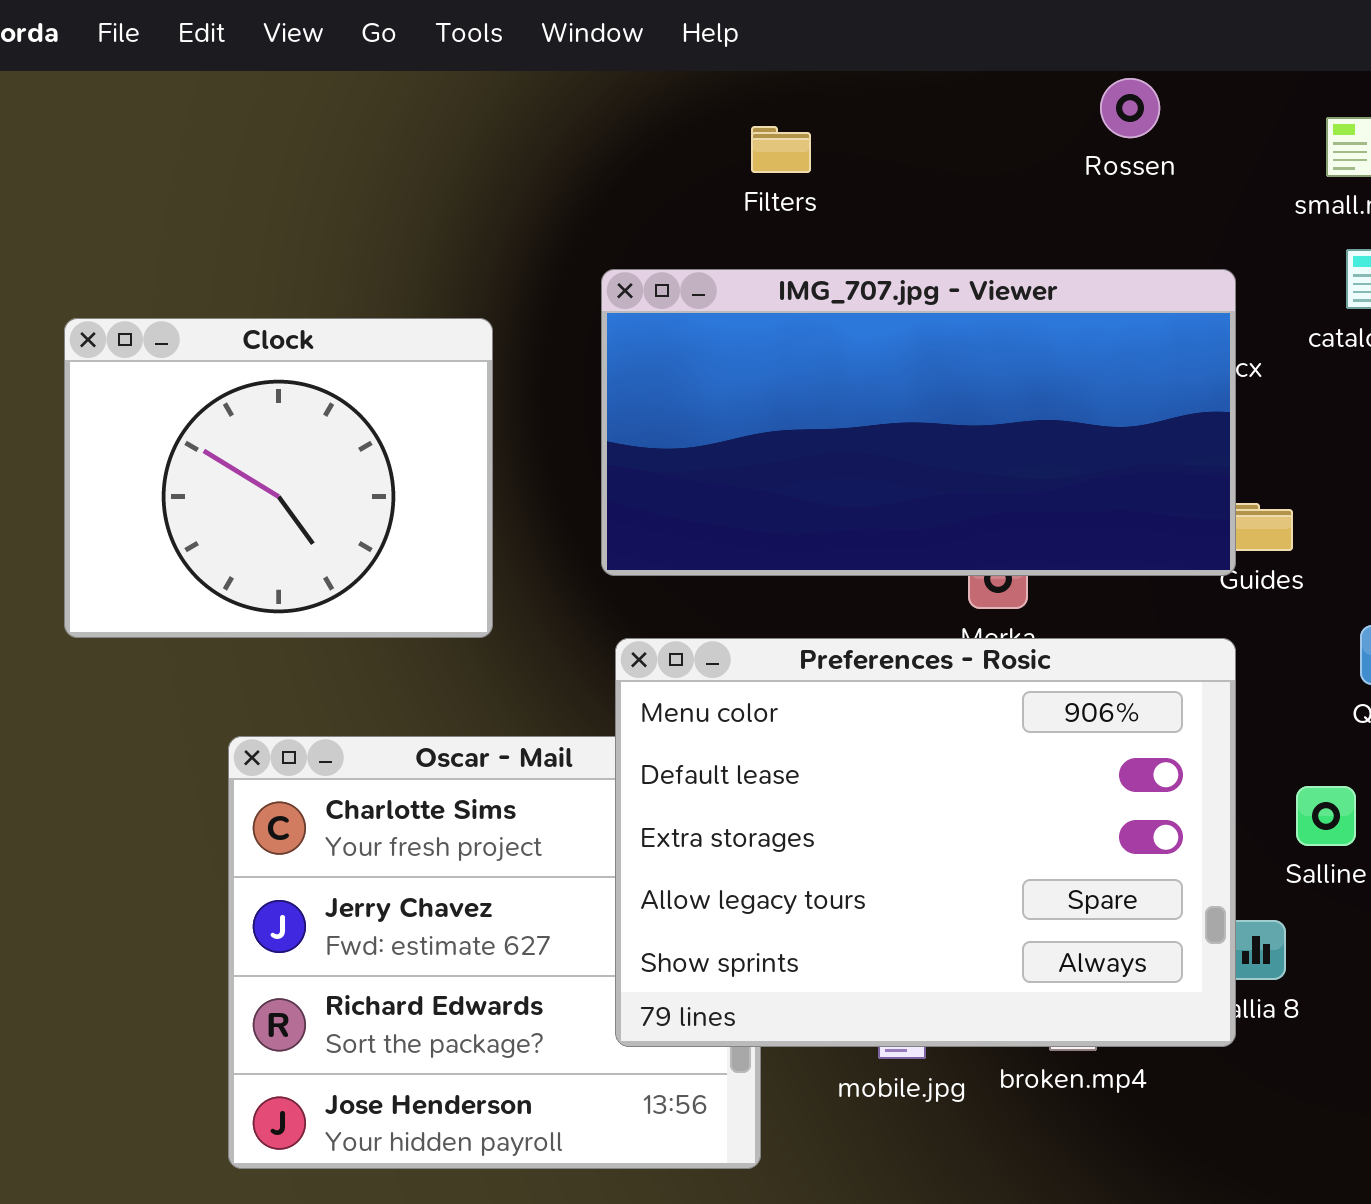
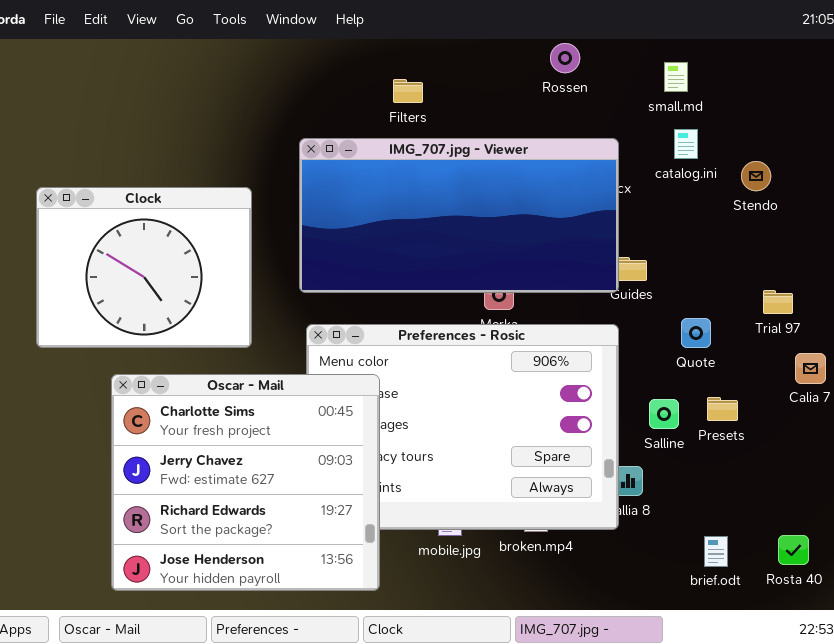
Filters: [751,126,811,173] -> [393,79,423,103], moved
Clock: [64,318,493,638] -> [36,187,252,348], moved
Oscar - Mail: [228,736,761,1169] -> [111,374,380,591], raised

